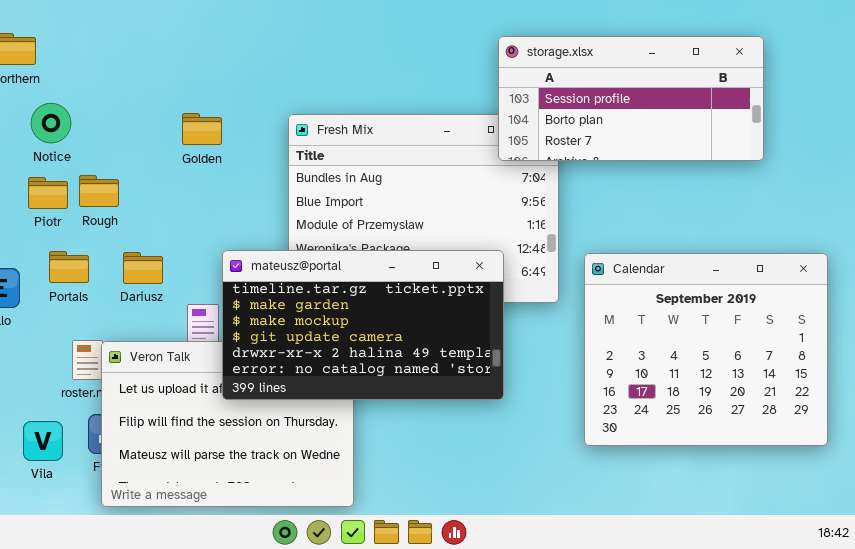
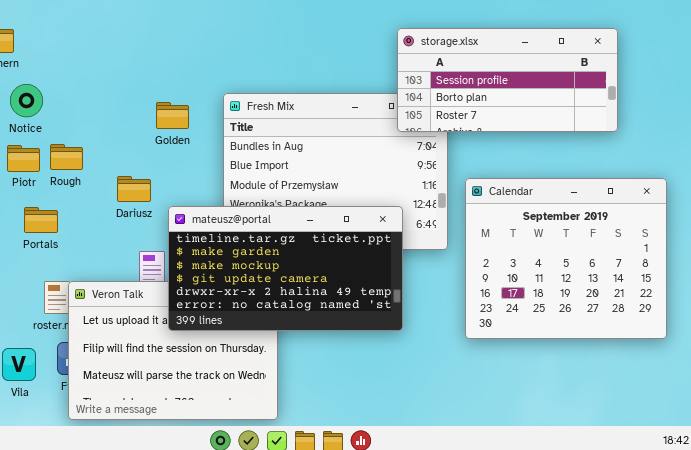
Golden: [182,113,222,145] -> [156,102,189,129], moved
Dariusz: [123,252,163,284] -> [117,176,151,202], moved
Calendar: [584,253,828,446] -> [465,178,667,339], moved

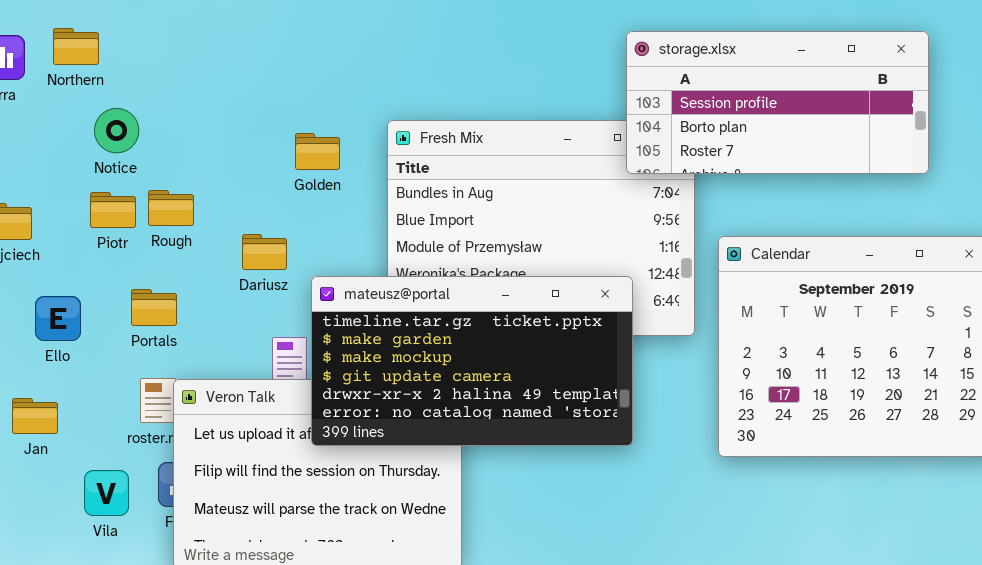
Portals: [24,207,58,233] -> [131,289,177,326], moved

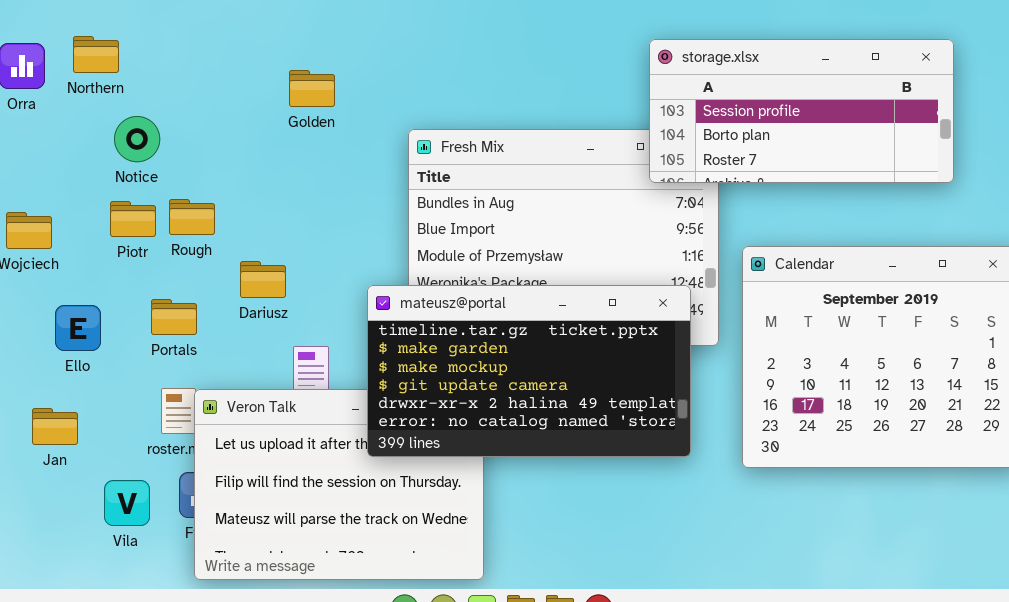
Golden: [295,133,340,170] -> [289,70,335,107], moved
Dariusz: [242,234,287,270] -> [240,261,286,298], moved
mateusz@portal: [311,276,633,446] -> [367,285,691,457], moved

